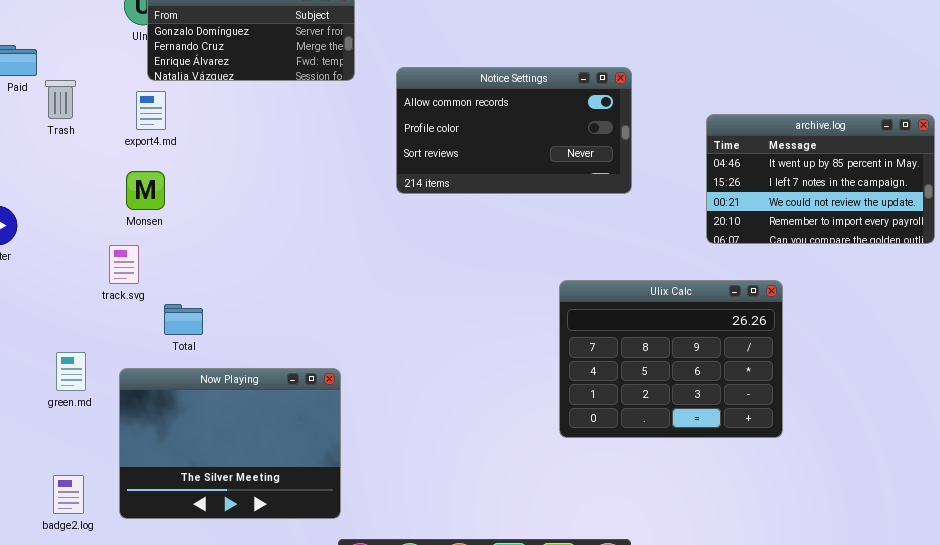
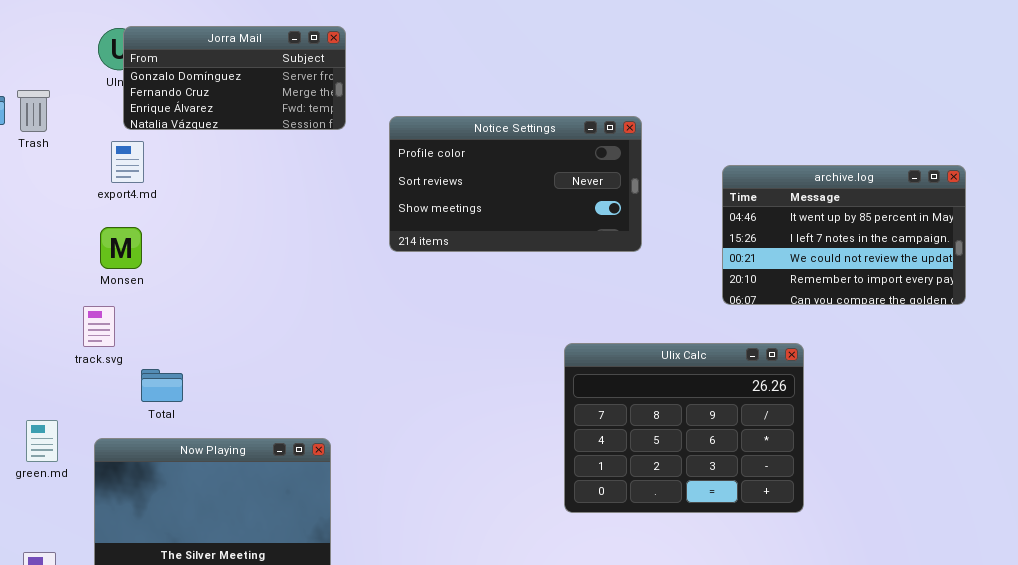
Notice Settings: [396,67,632,194] -> [389,116,642,252], scrolled down 1 row
Trash: [45,80,76,119] -> [17,90,50,132], moved

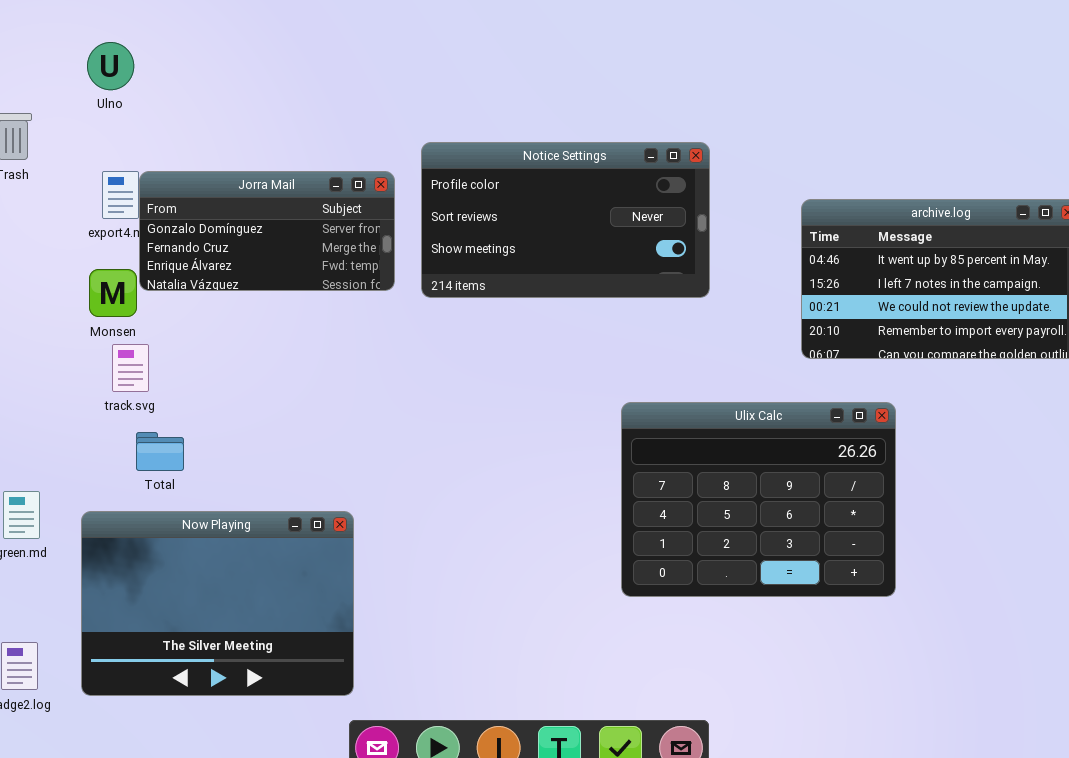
Jorra Mail: [123,26,346,130] -> [139,171,395,291], moved
track.svg: [83,306,115,347] -> [112,344,149,392], moved

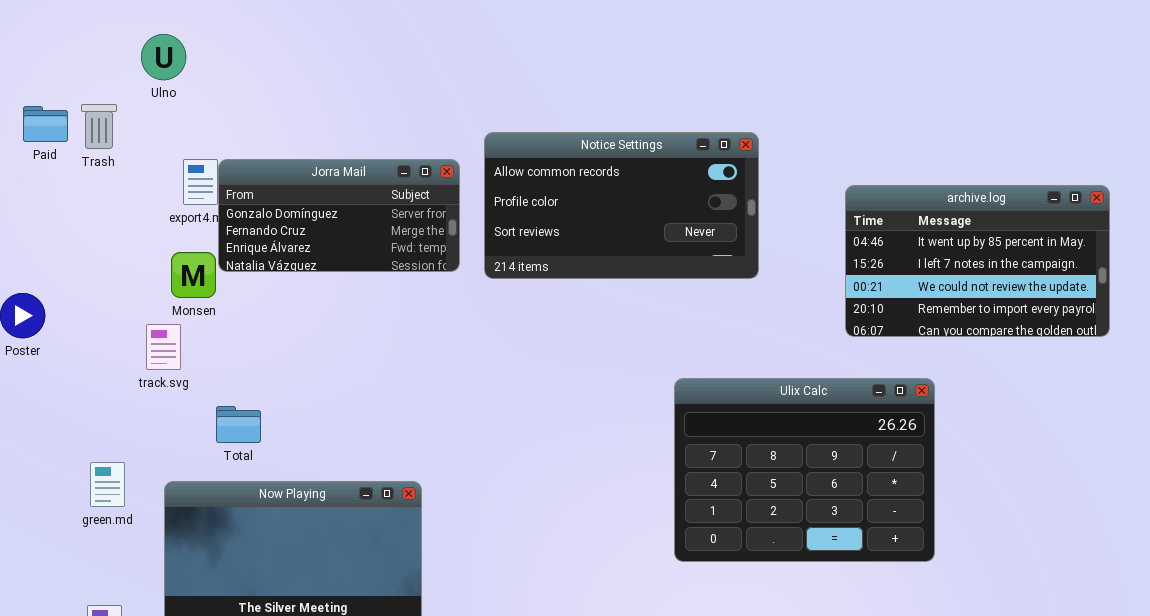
Ulno: [87,42,134,90] -> [141,34,186,80], moved
Notice Settings: [421,142,710,298] -> [484,132,759,279], scrolled up 1 row
track.svg: [112,344,149,392] -> [146,324,181,370], moved

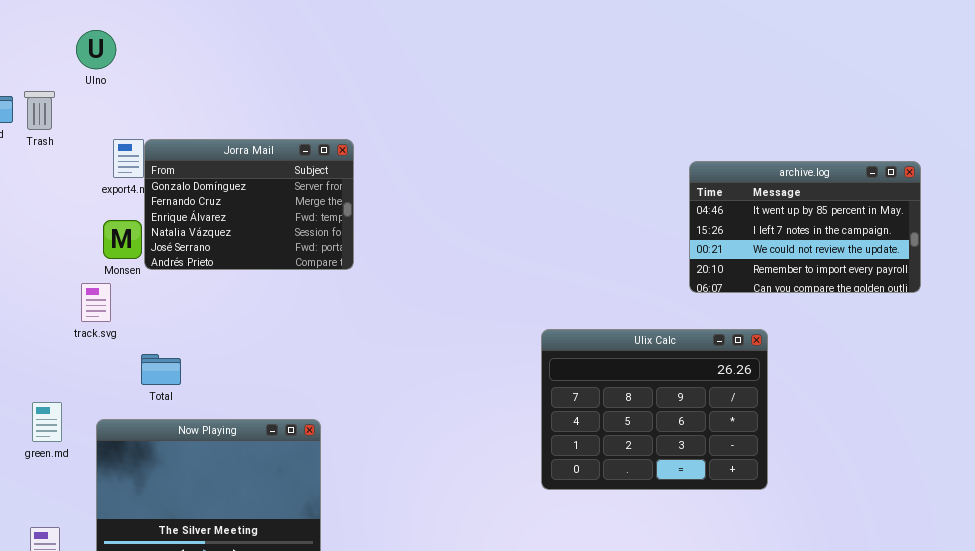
Notice Settings: [484,132,759,279] -> none, closed
Jorra Mail: [218,159,460,272] -> [144,139,354,270], resized

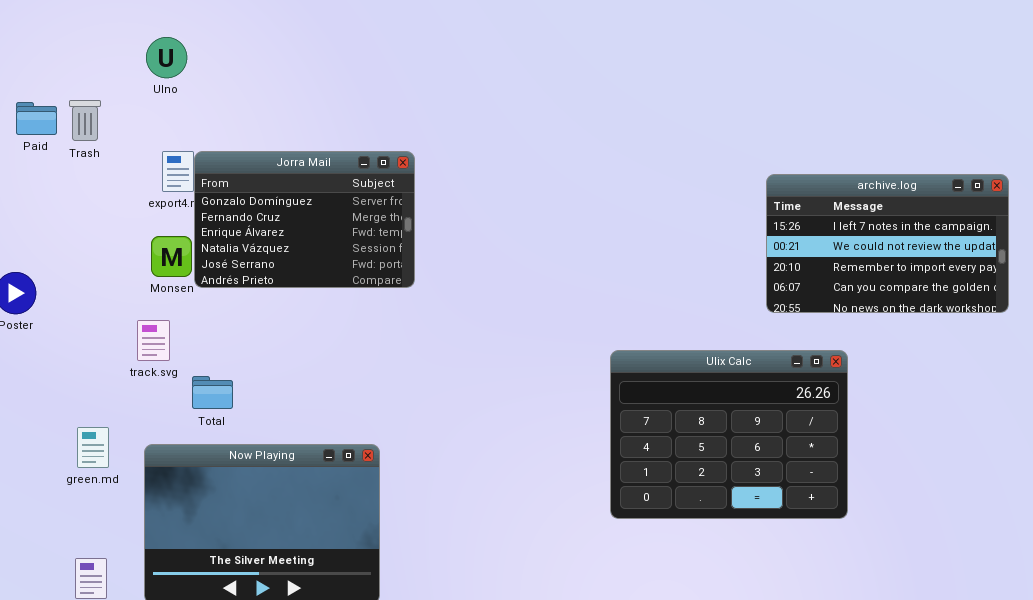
Ulno: [76,30,116,69] -> [146,37,187,78], moved
archive.log: [689,161,921,293] -> [766,174,1009,313], scrolled down 1 row
track.svg: [81,283,111,322] -> [137,320,170,361], moved

